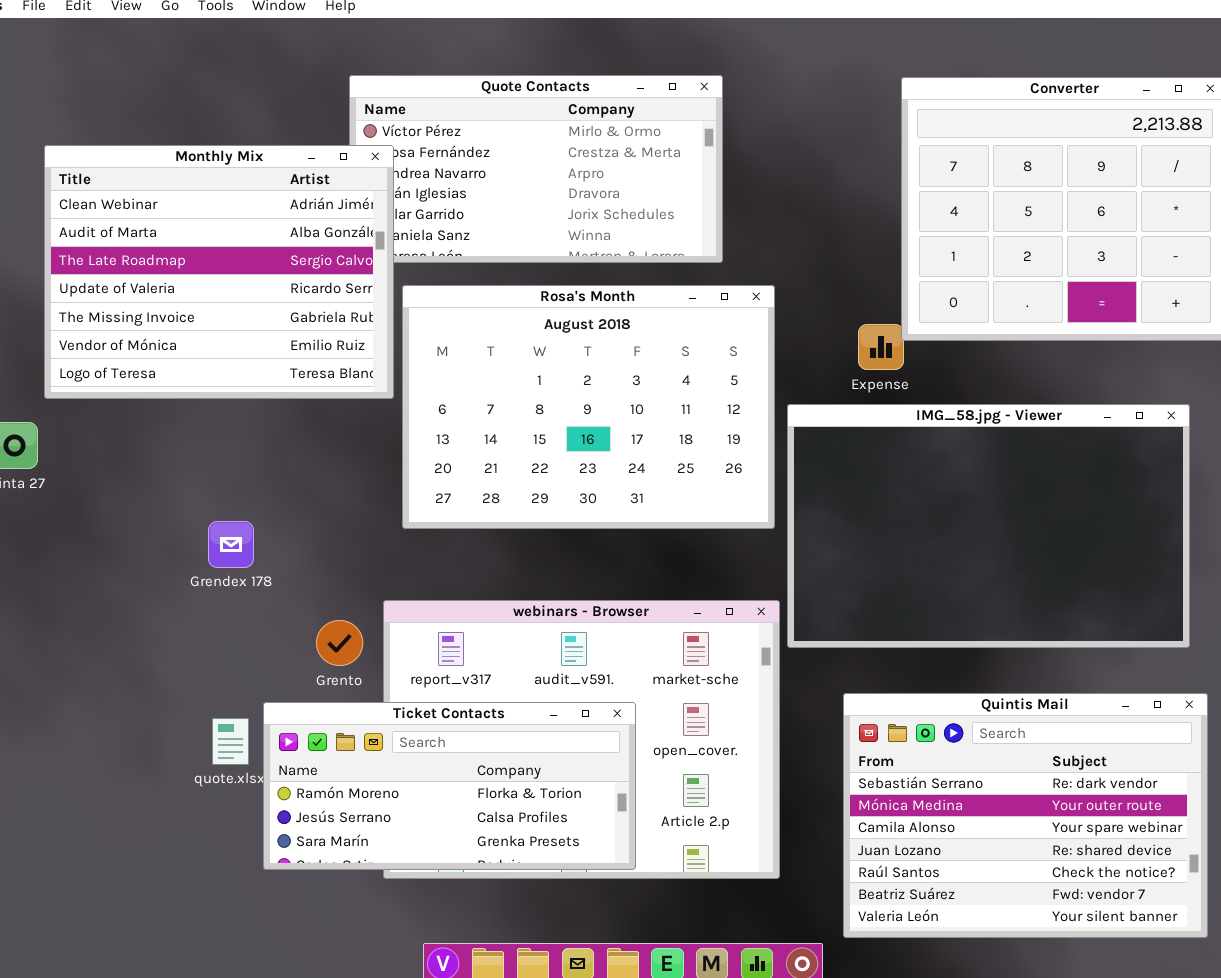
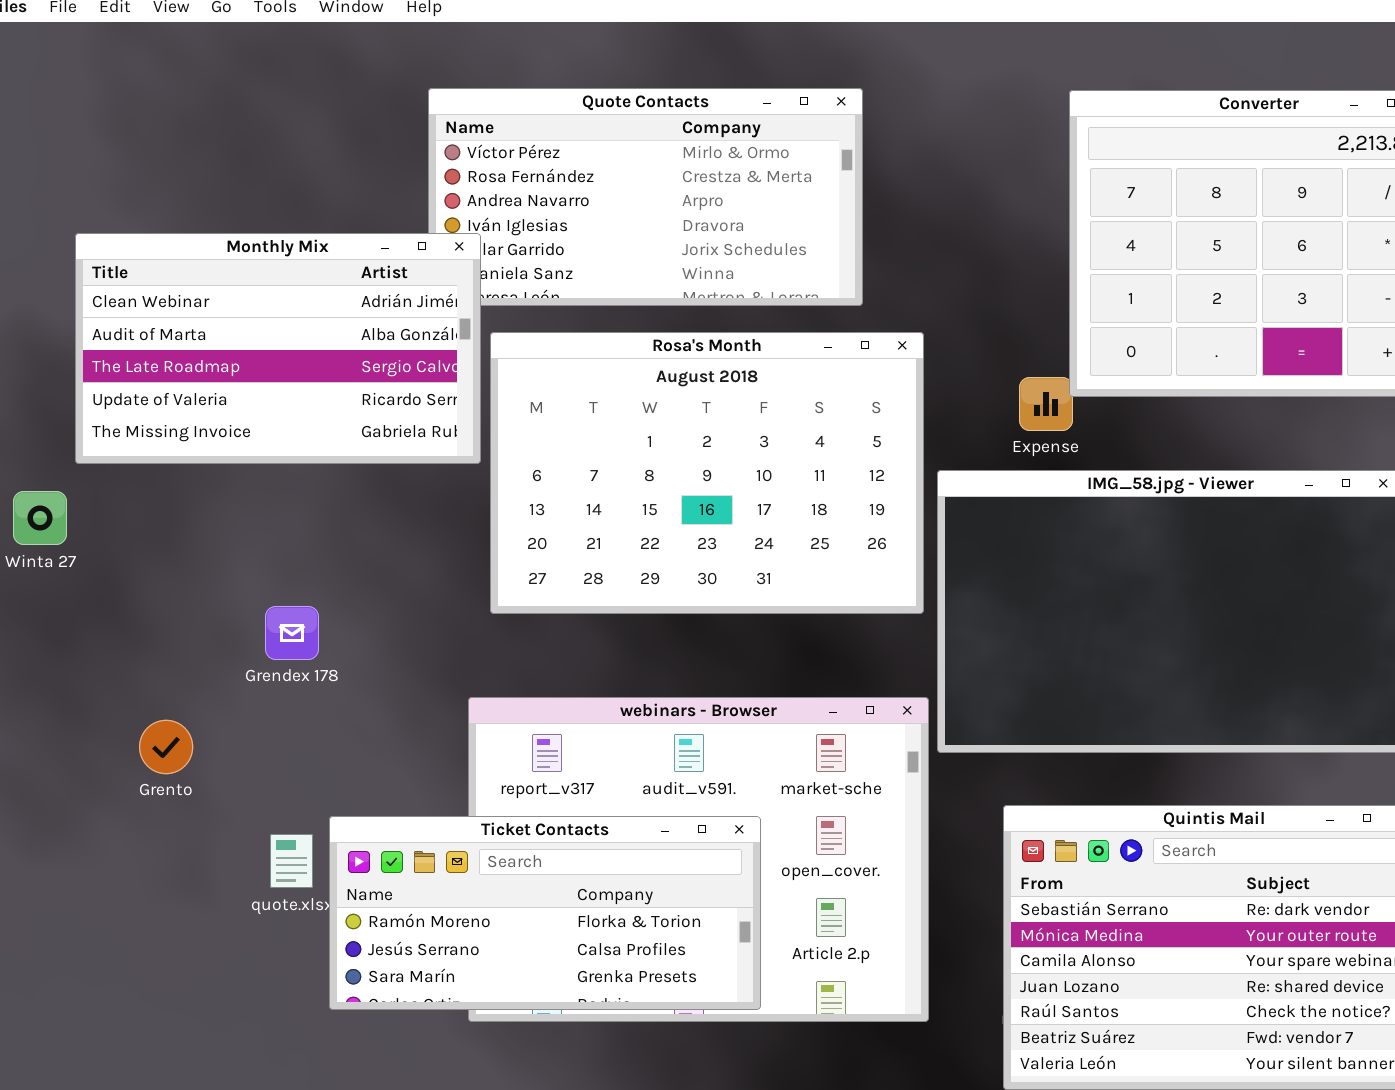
Monthly Mix: [44,145,394,399] -> [75,233,481,464], resized
Grento: [316,620,363,666] -> [139,720,193,774], moved

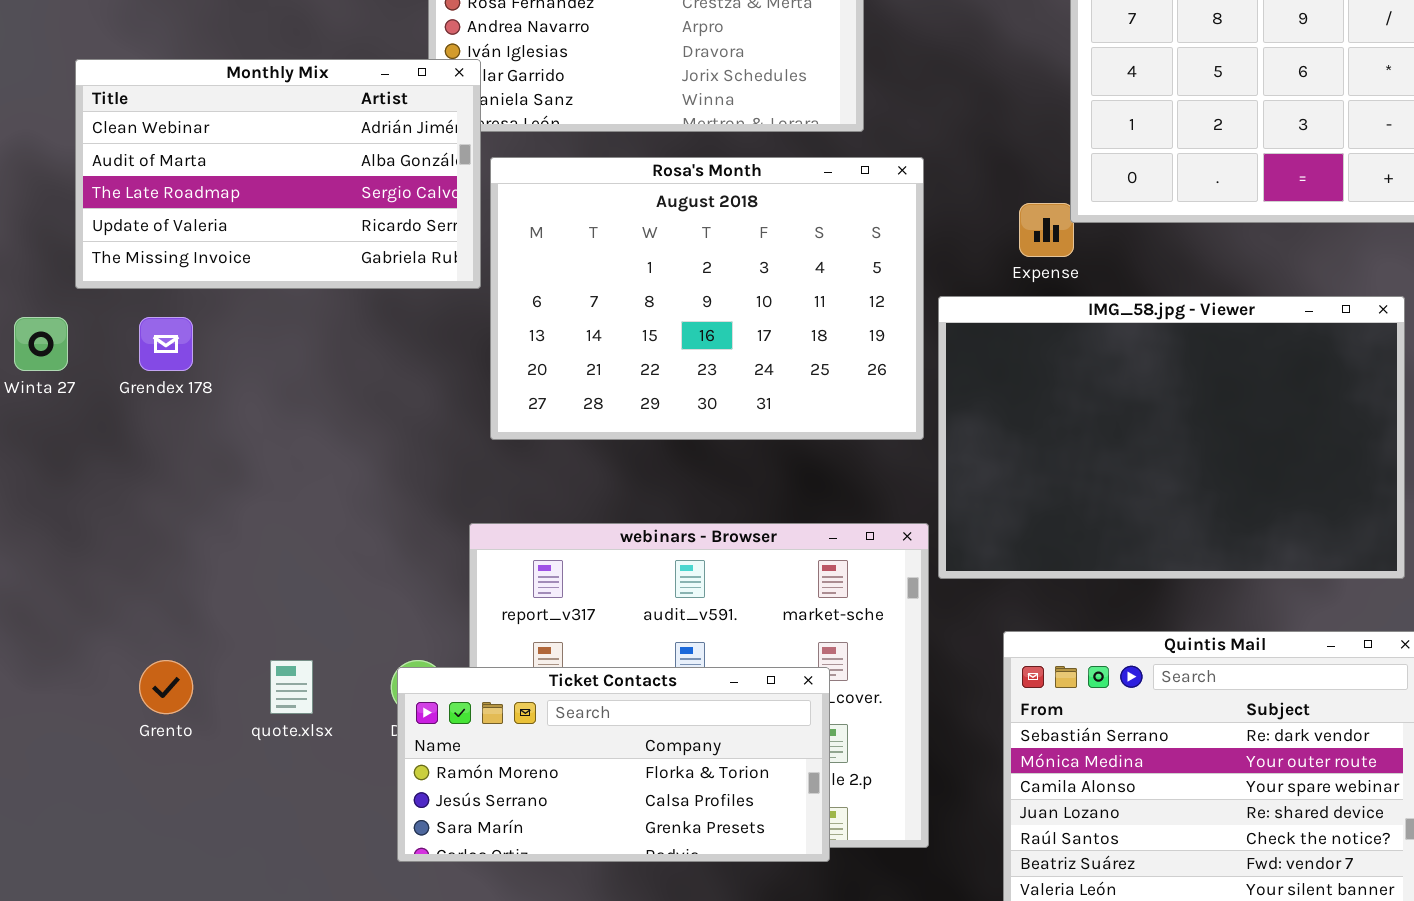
Grendex 178: [265,606,319,660] -> [139,317,193,371], moved
Grento: [139,720,193,774] -> [139,660,193,714], moved
Ticket Contacts: [329,816,761,1010] -> [397,667,830,862], moved

